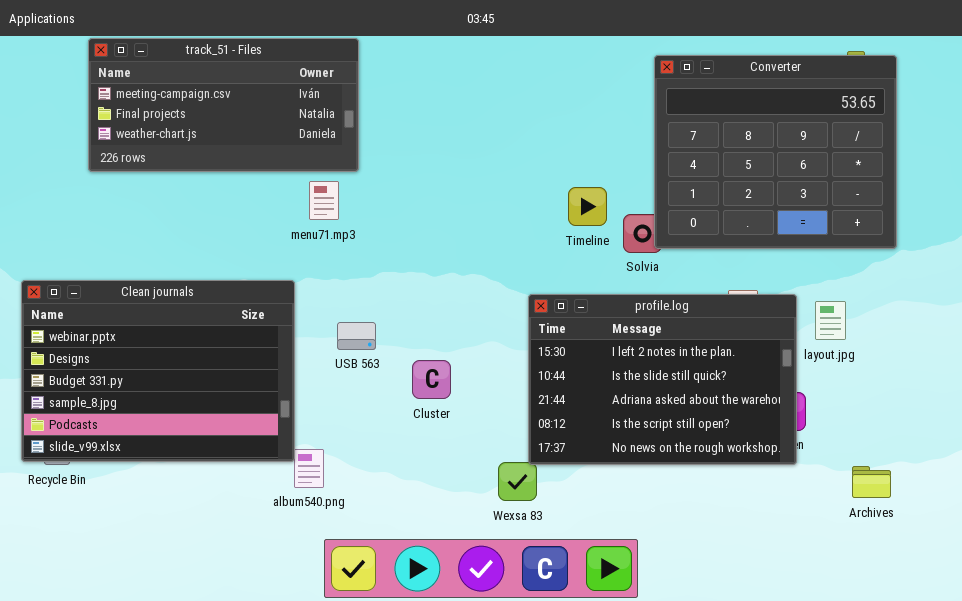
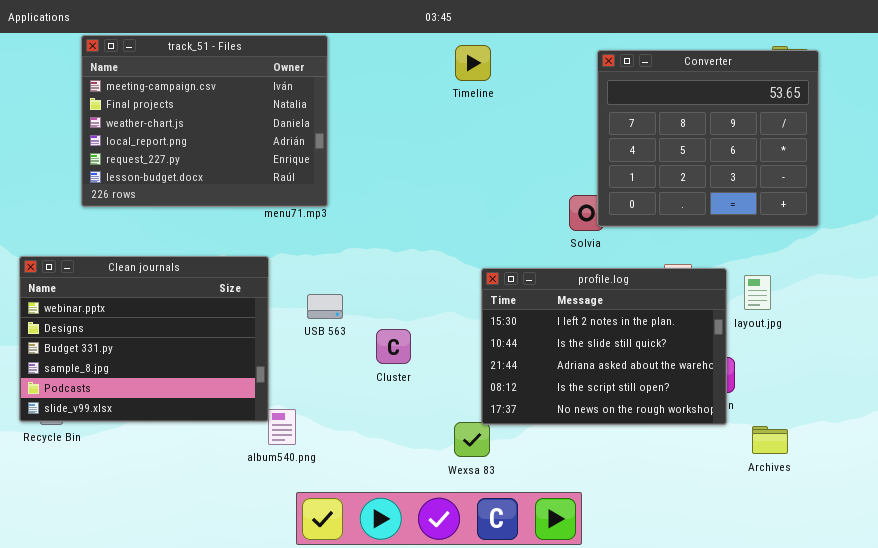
track_51 - Files: [88,38,359,172] -> [81,35,328,207], resized
Timeline: [568,187,607,226] -> [455,45,491,81], moved
Archives: [852,466,891,498] -> [752,426,788,454], moved

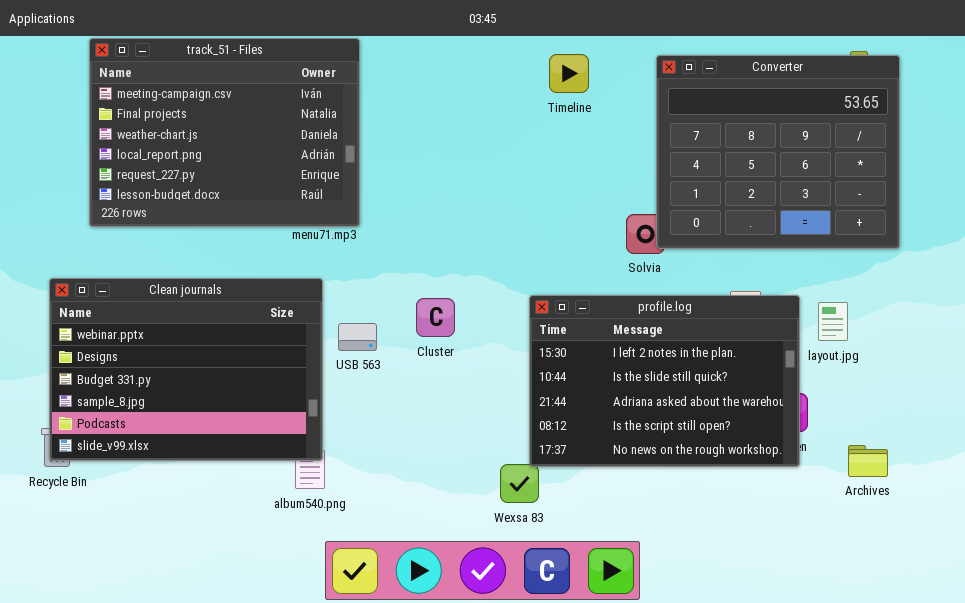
Timeline: [455,45,491,81] -> [549,54,589,93], moved
Clean journals: [19,256,269,422] -> [49,278,323,461], moved
Cluster: [376,329,411,364] -> [416,298,455,337], moved
Archives: [752,426,788,454] -> [848,445,888,477], moved

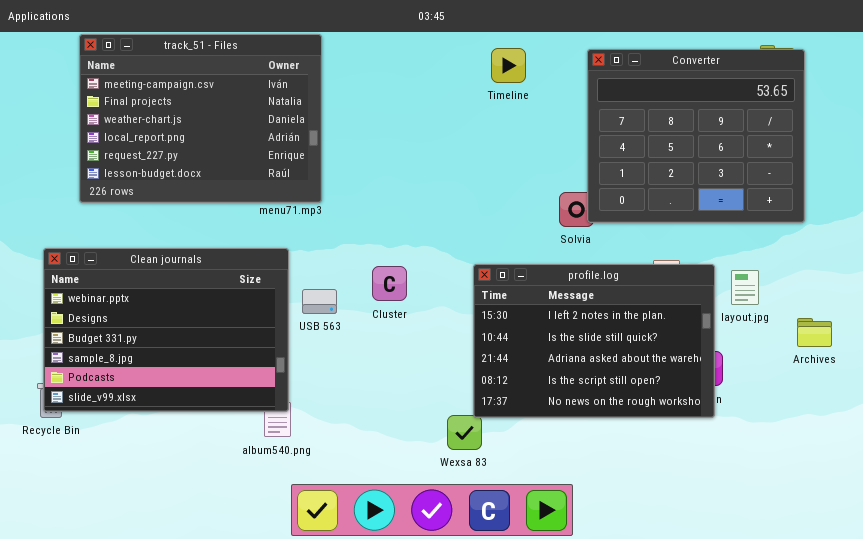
Archives: [848,445,888,477] -> [797,318,832,347], moved

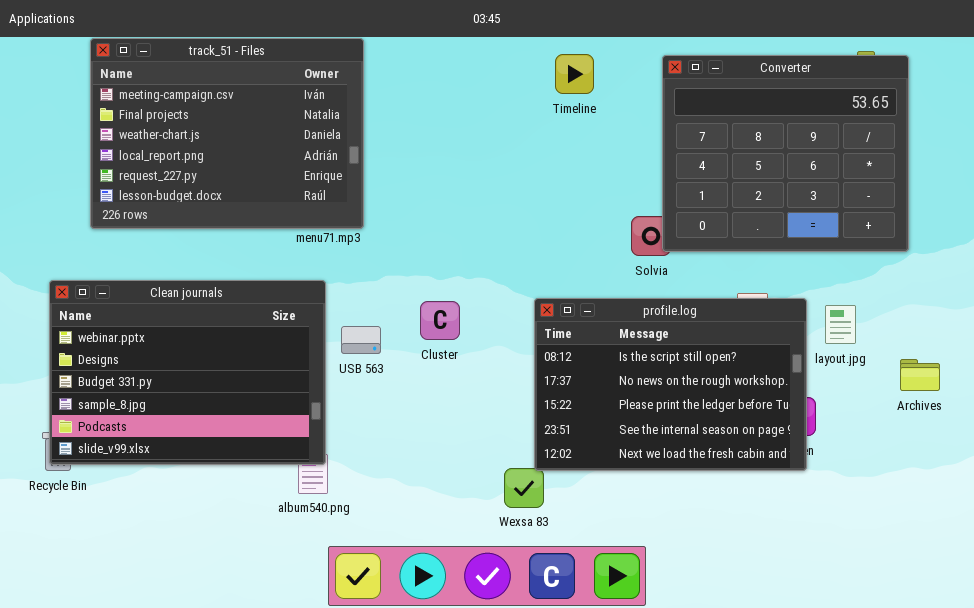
profile.log: [473,264,715,418] -> [534,298,807,471], scrolled down 3 rows

